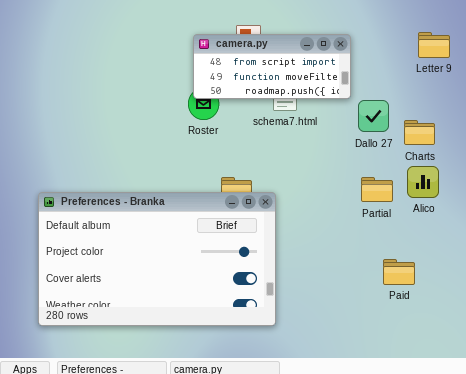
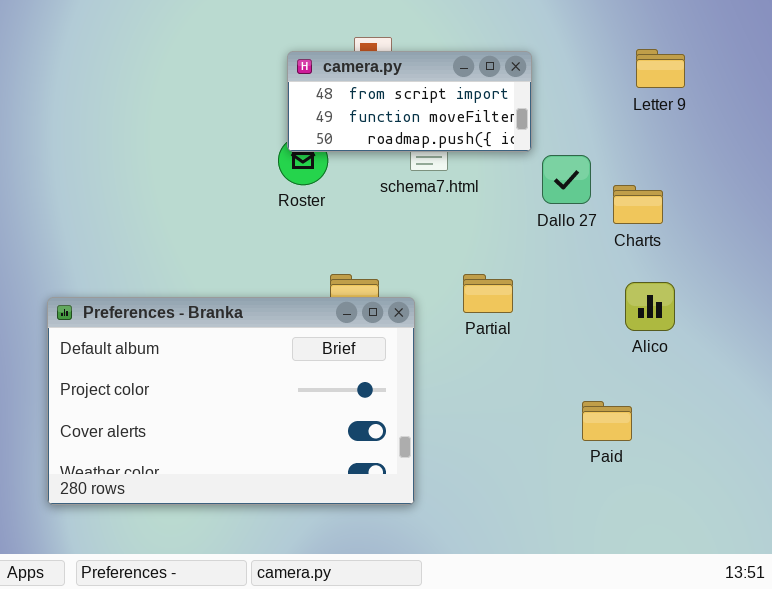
Alico: [407,166,439,198] -> [625,282,675,331], moved
Partial: [361,177,393,202] -> [463,274,513,313], moved

